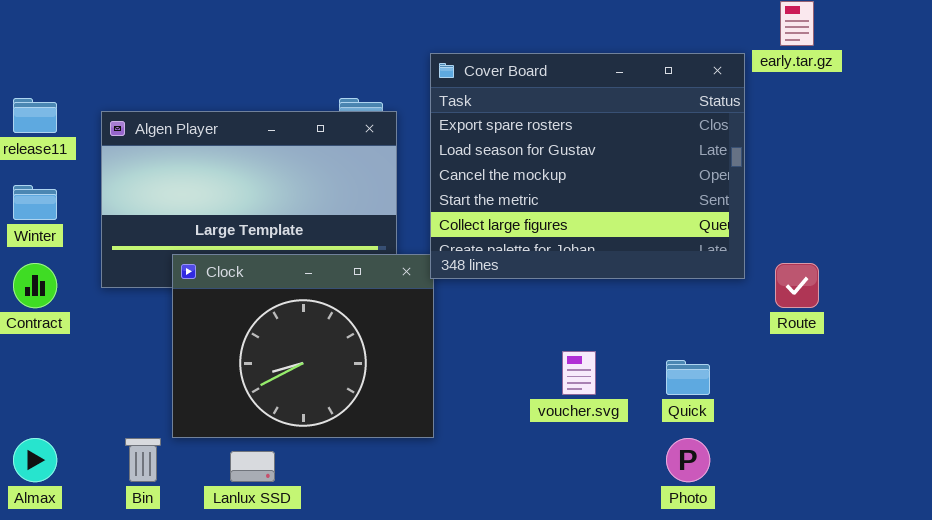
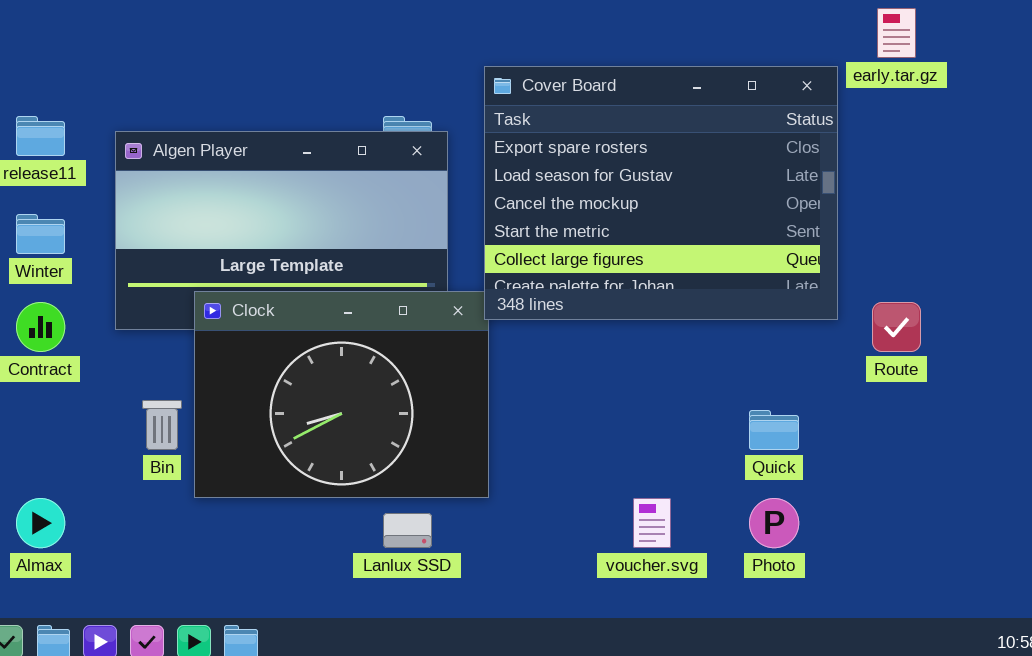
voucher.svg: [562,351,596,395] -> [633,498,671,548], moved
Bin: [125,438,161,482] -> [142,400,182,450], moved
Lanlux SSD: [230,451,275,482] -> [383,513,432,548], moved

